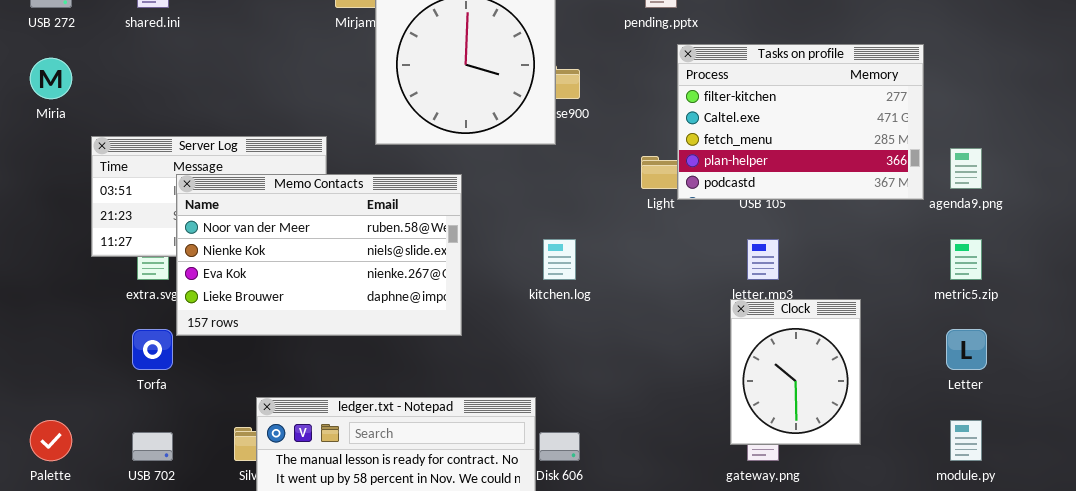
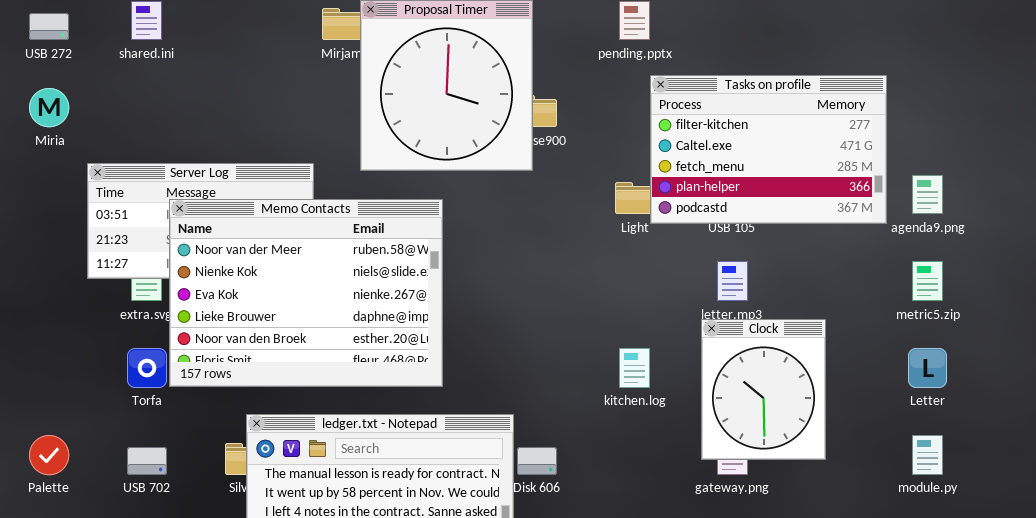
Memo Contacts: [176,174,462,336] -> [169,199,443,387], resized
kitchen.log: [543,239,576,280] -> [619,348,650,388], moved

